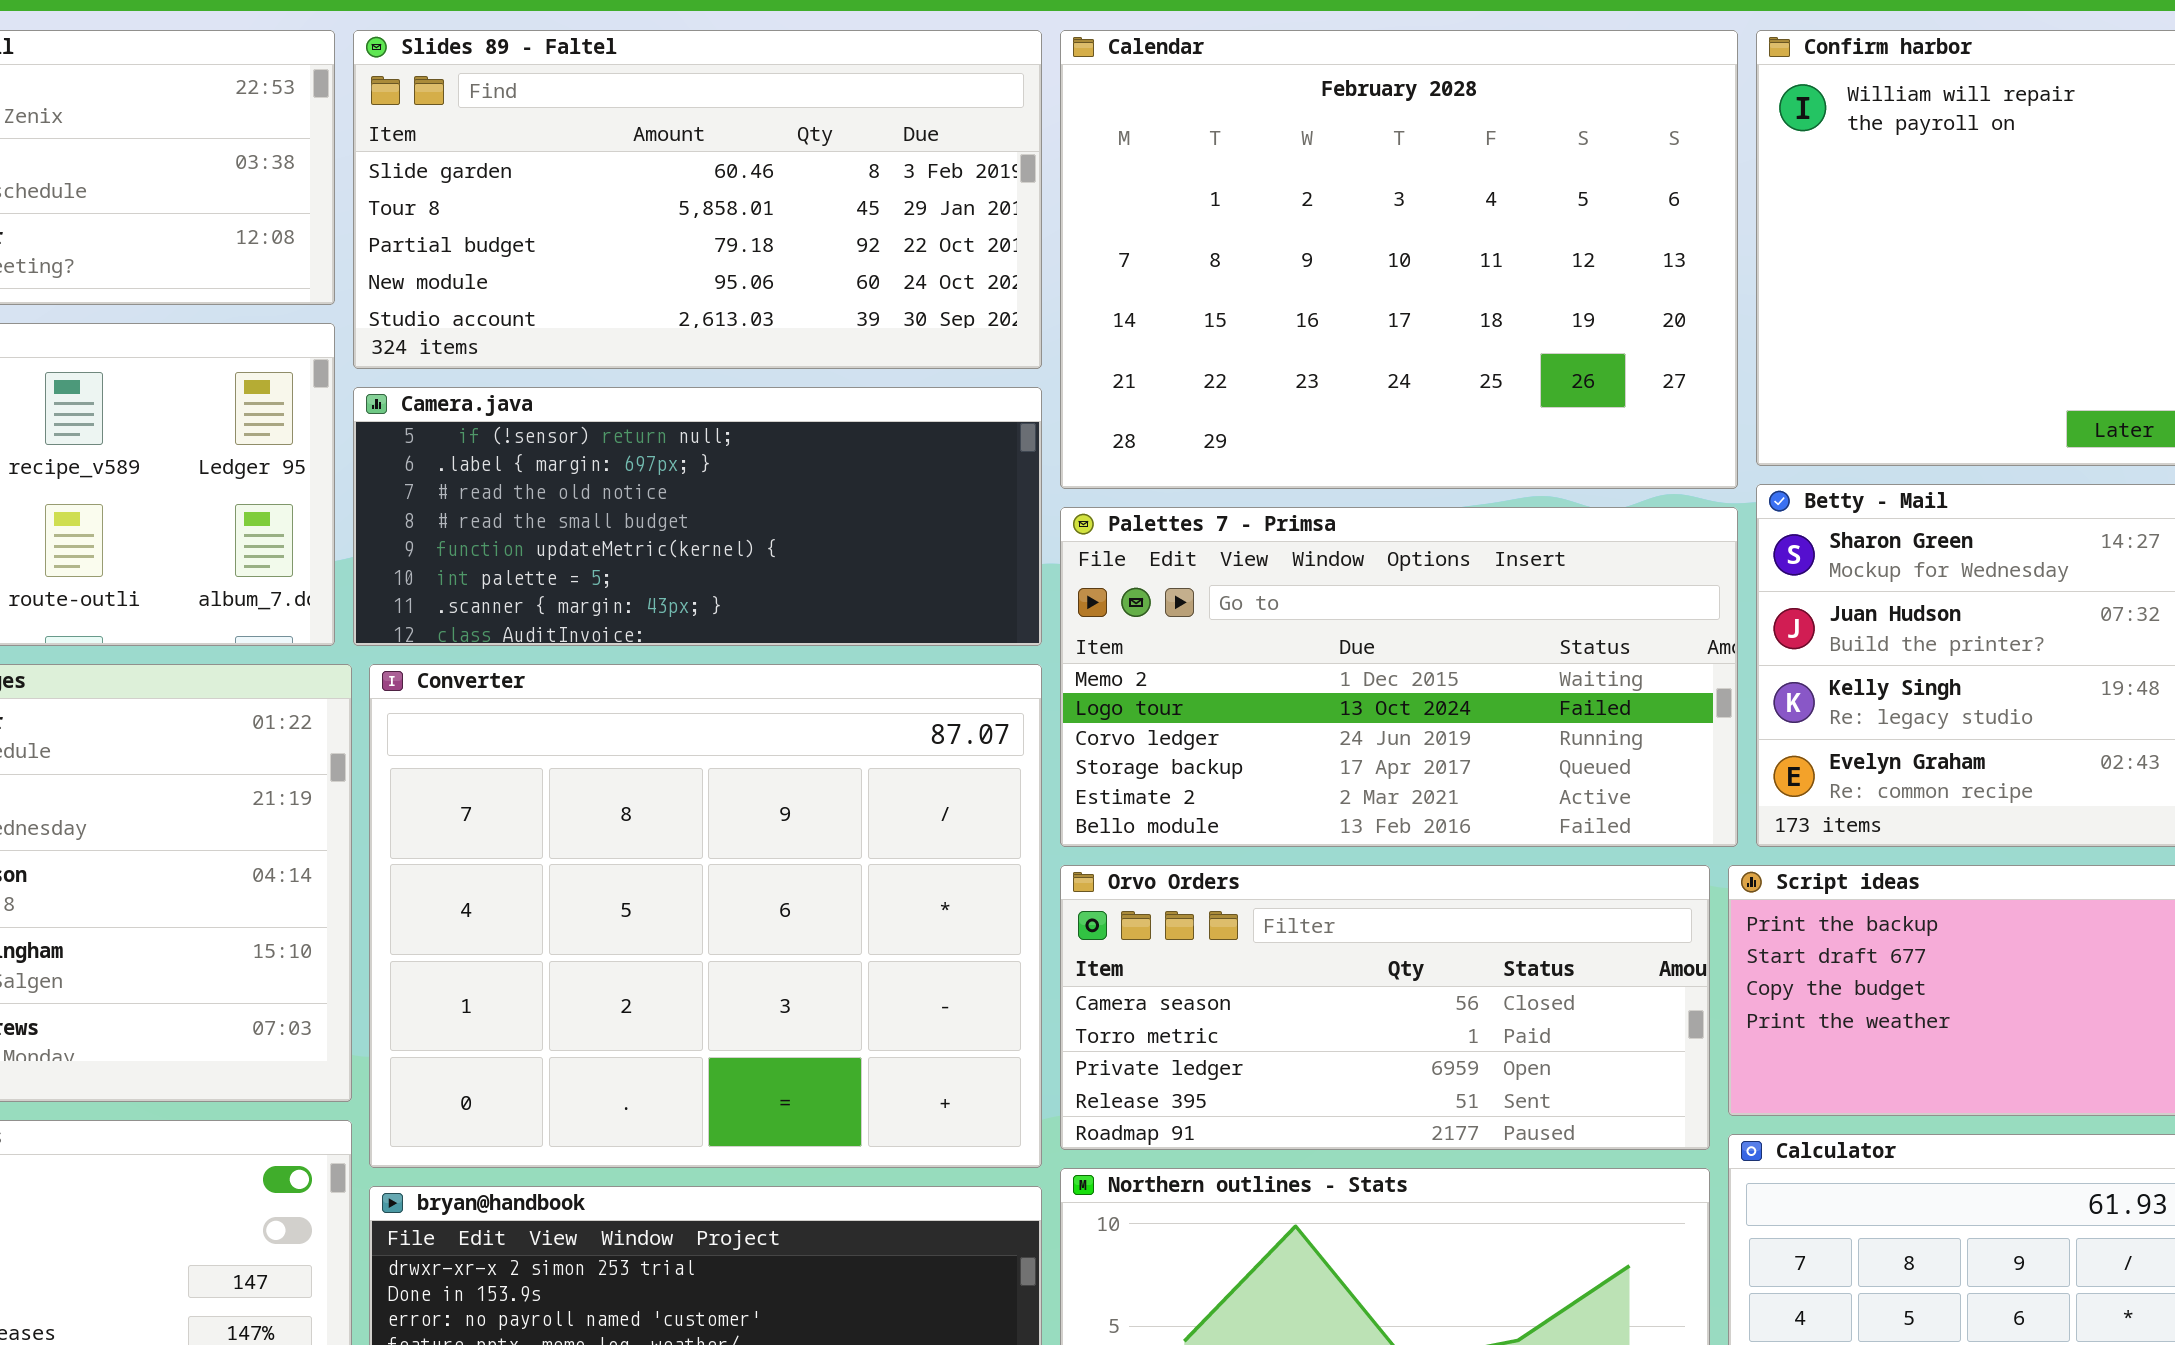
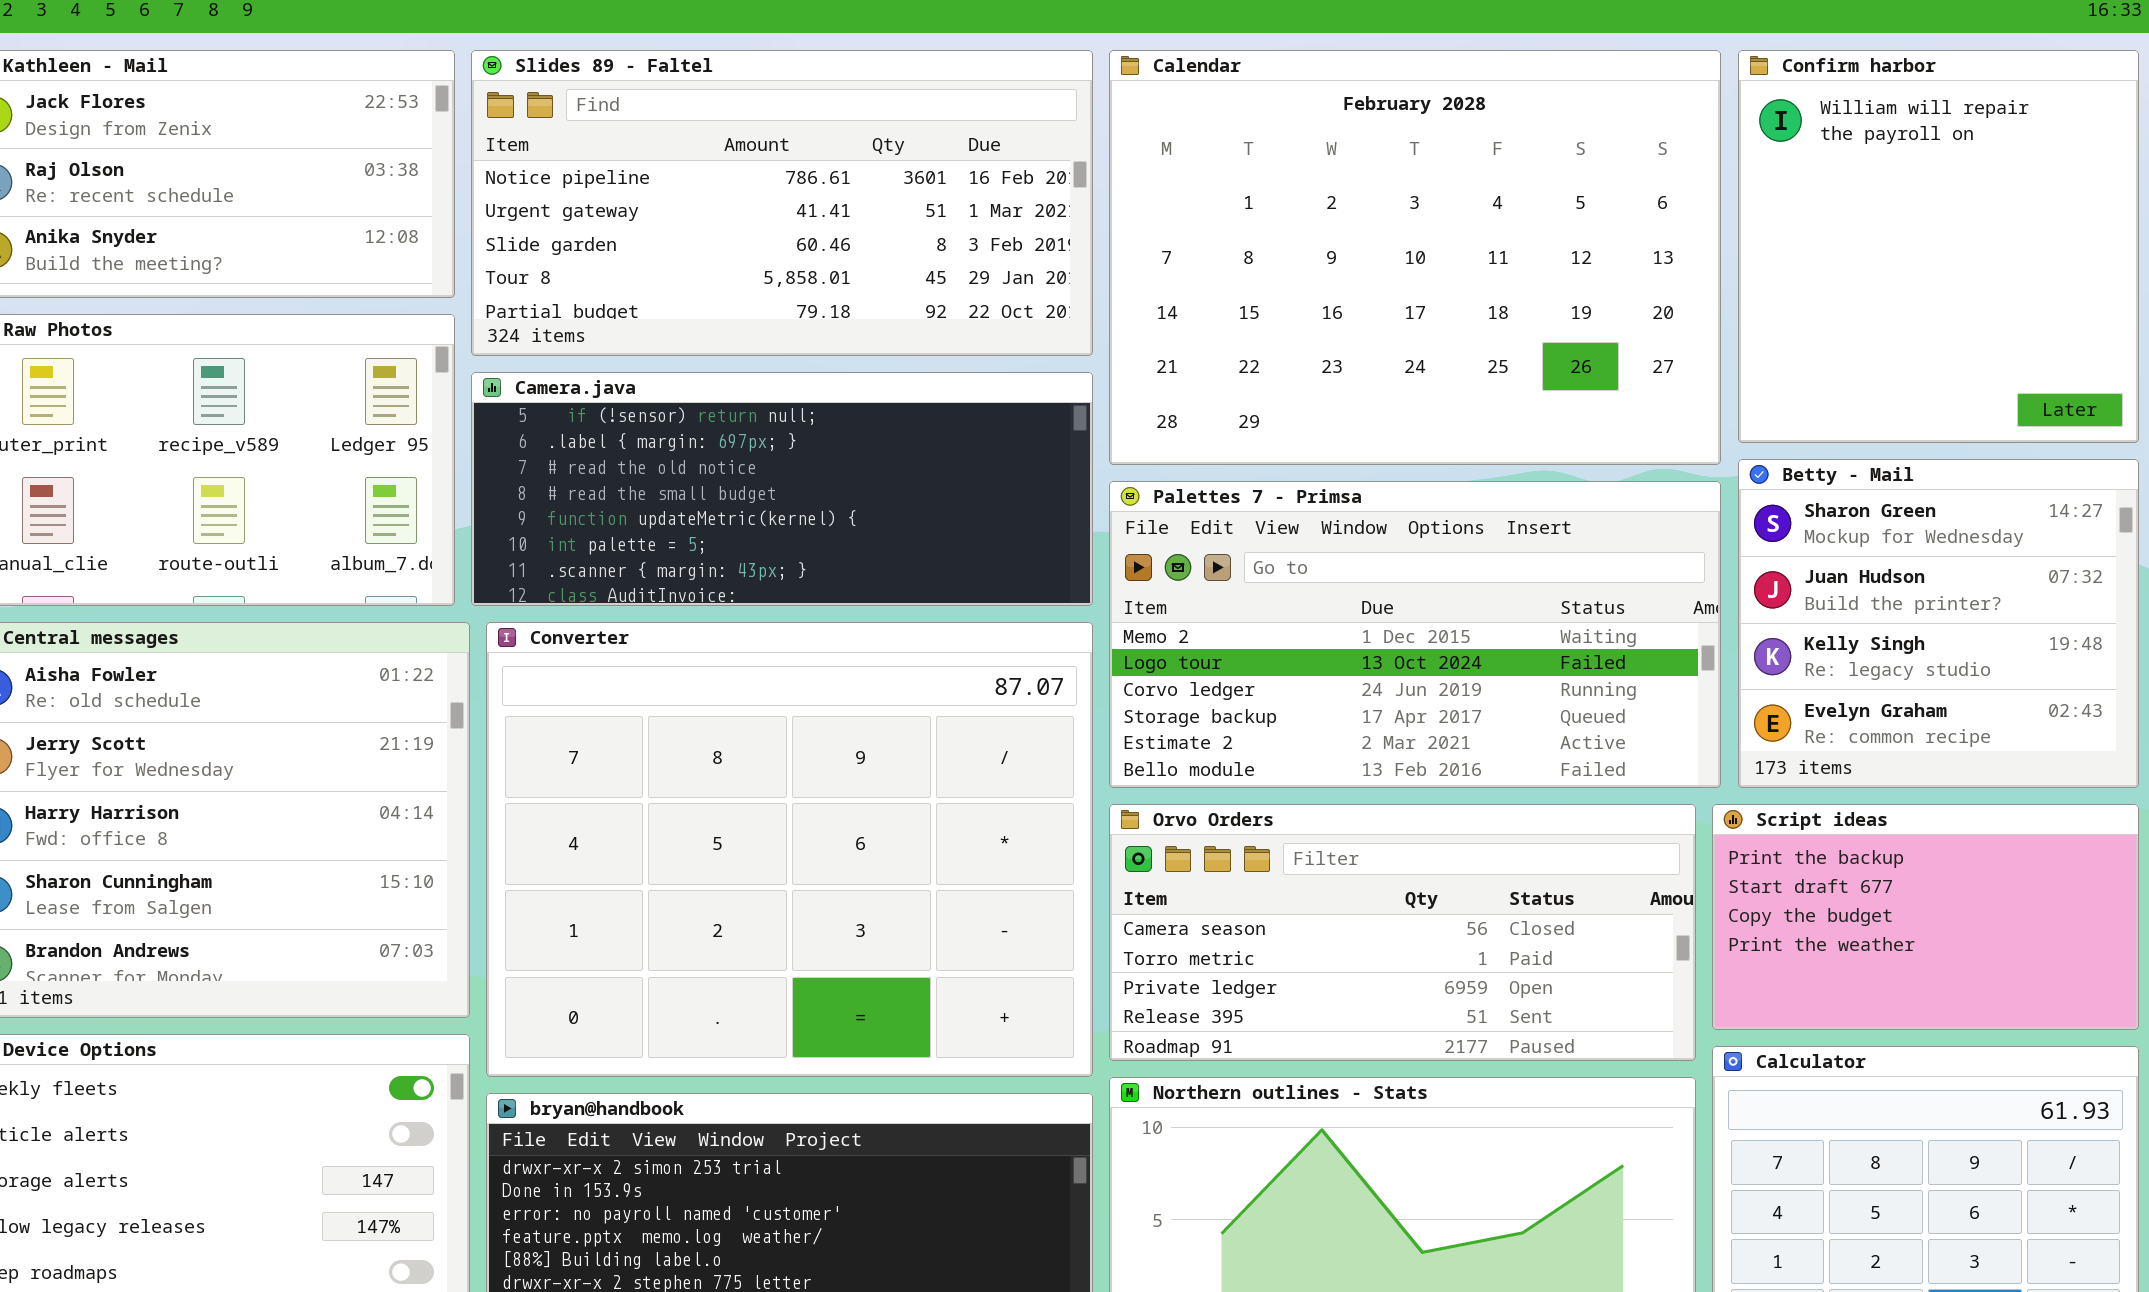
Slides 89 - Faltel: [353,30,1042,369] -> [471,50,1093,356], scrolled up 2 rows

